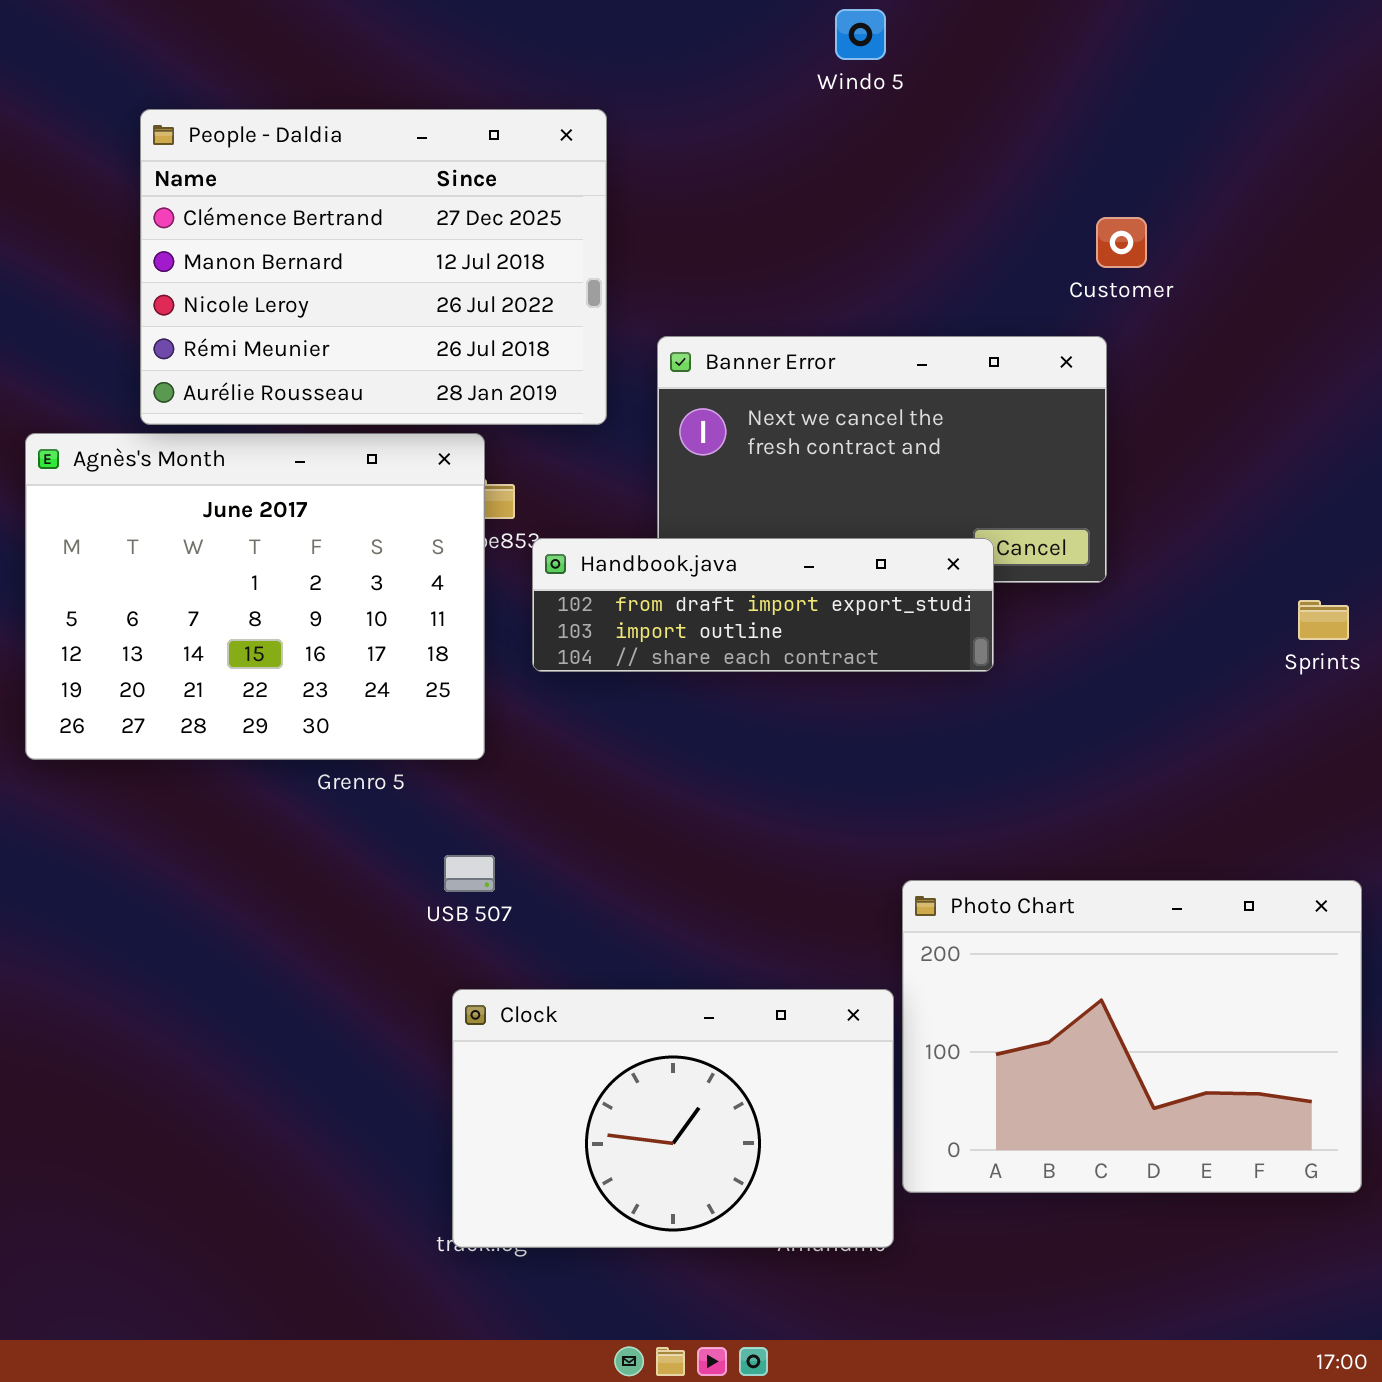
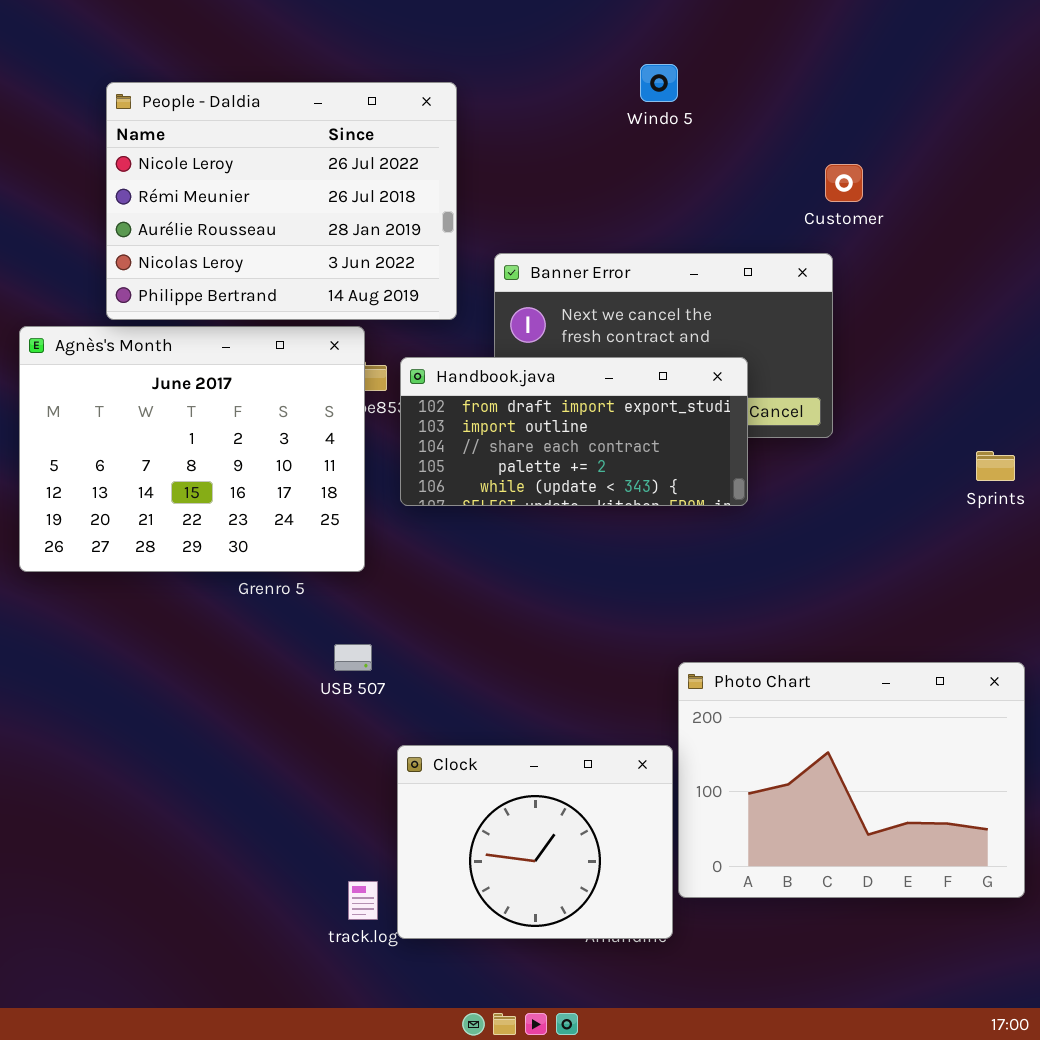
Windo 5: [835,9,886,60] -> [640,64,678,102], moved
People - Daldia: [140,109,607,425] -> [106,82,457,320], scrolled down 2 rows
Handbook.java: [532,538,994,672] -> [400,357,748,506], resized
Clock: [452,989,894,1248] -> [397,745,673,939], resized

